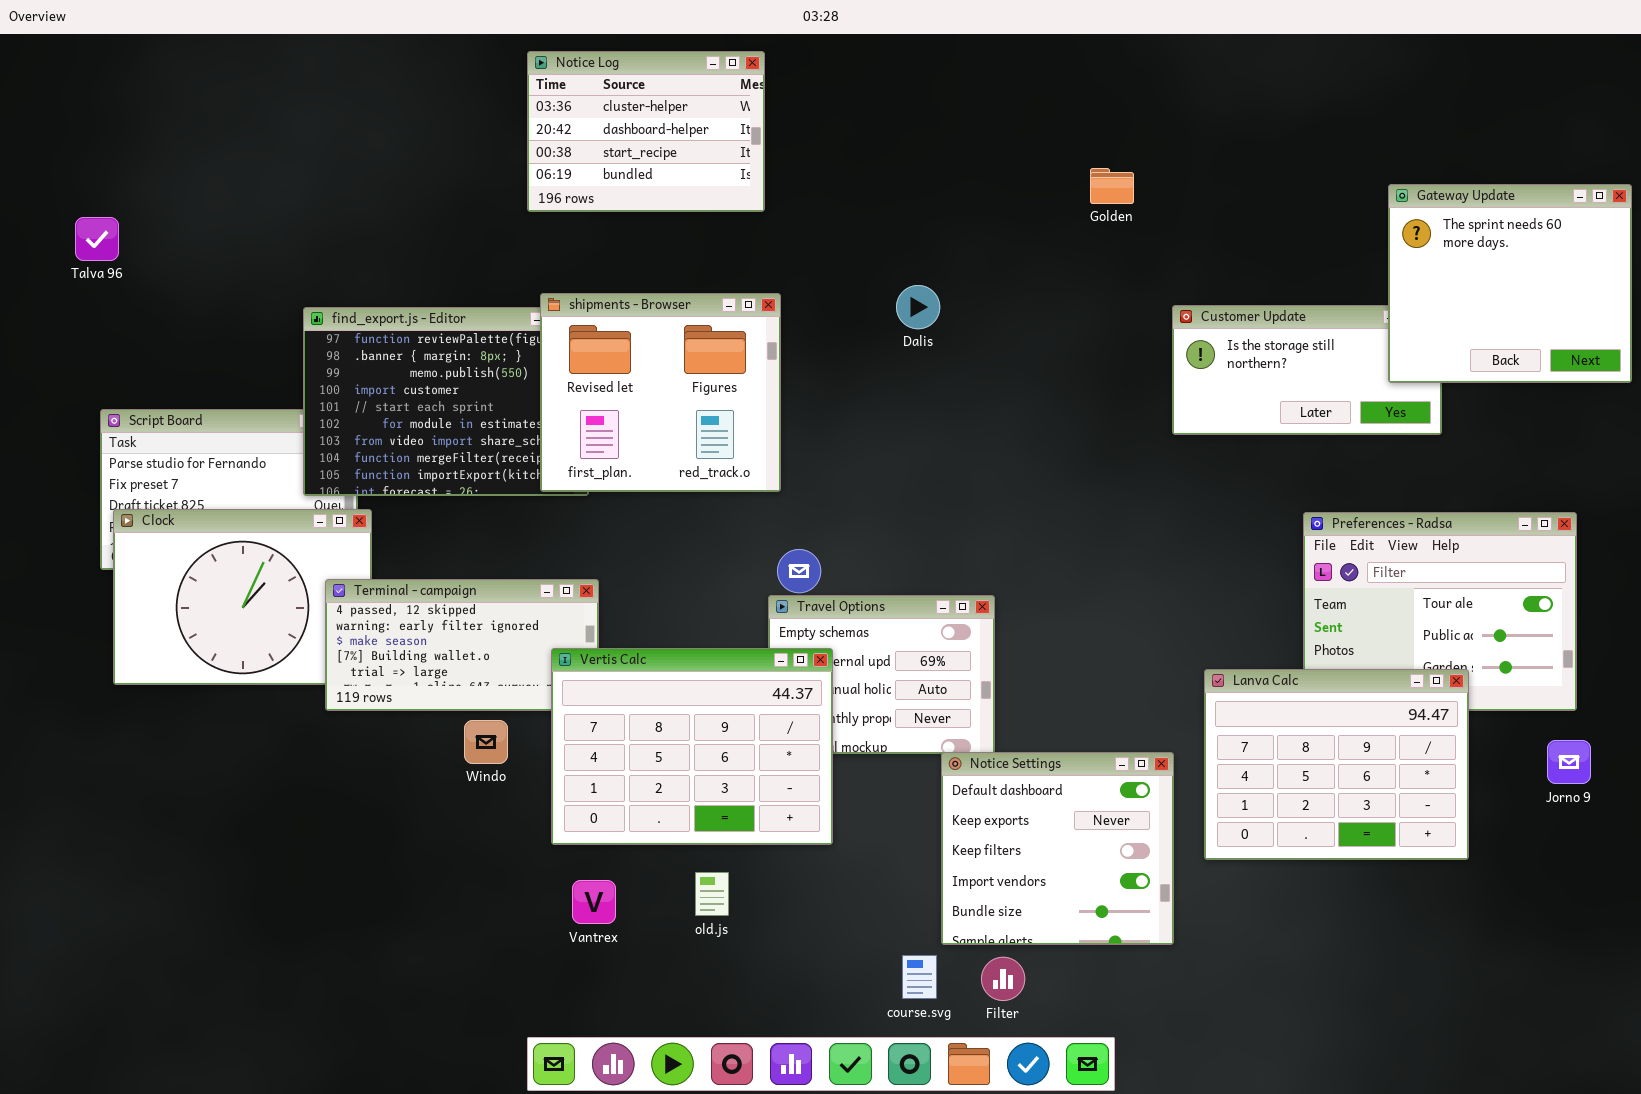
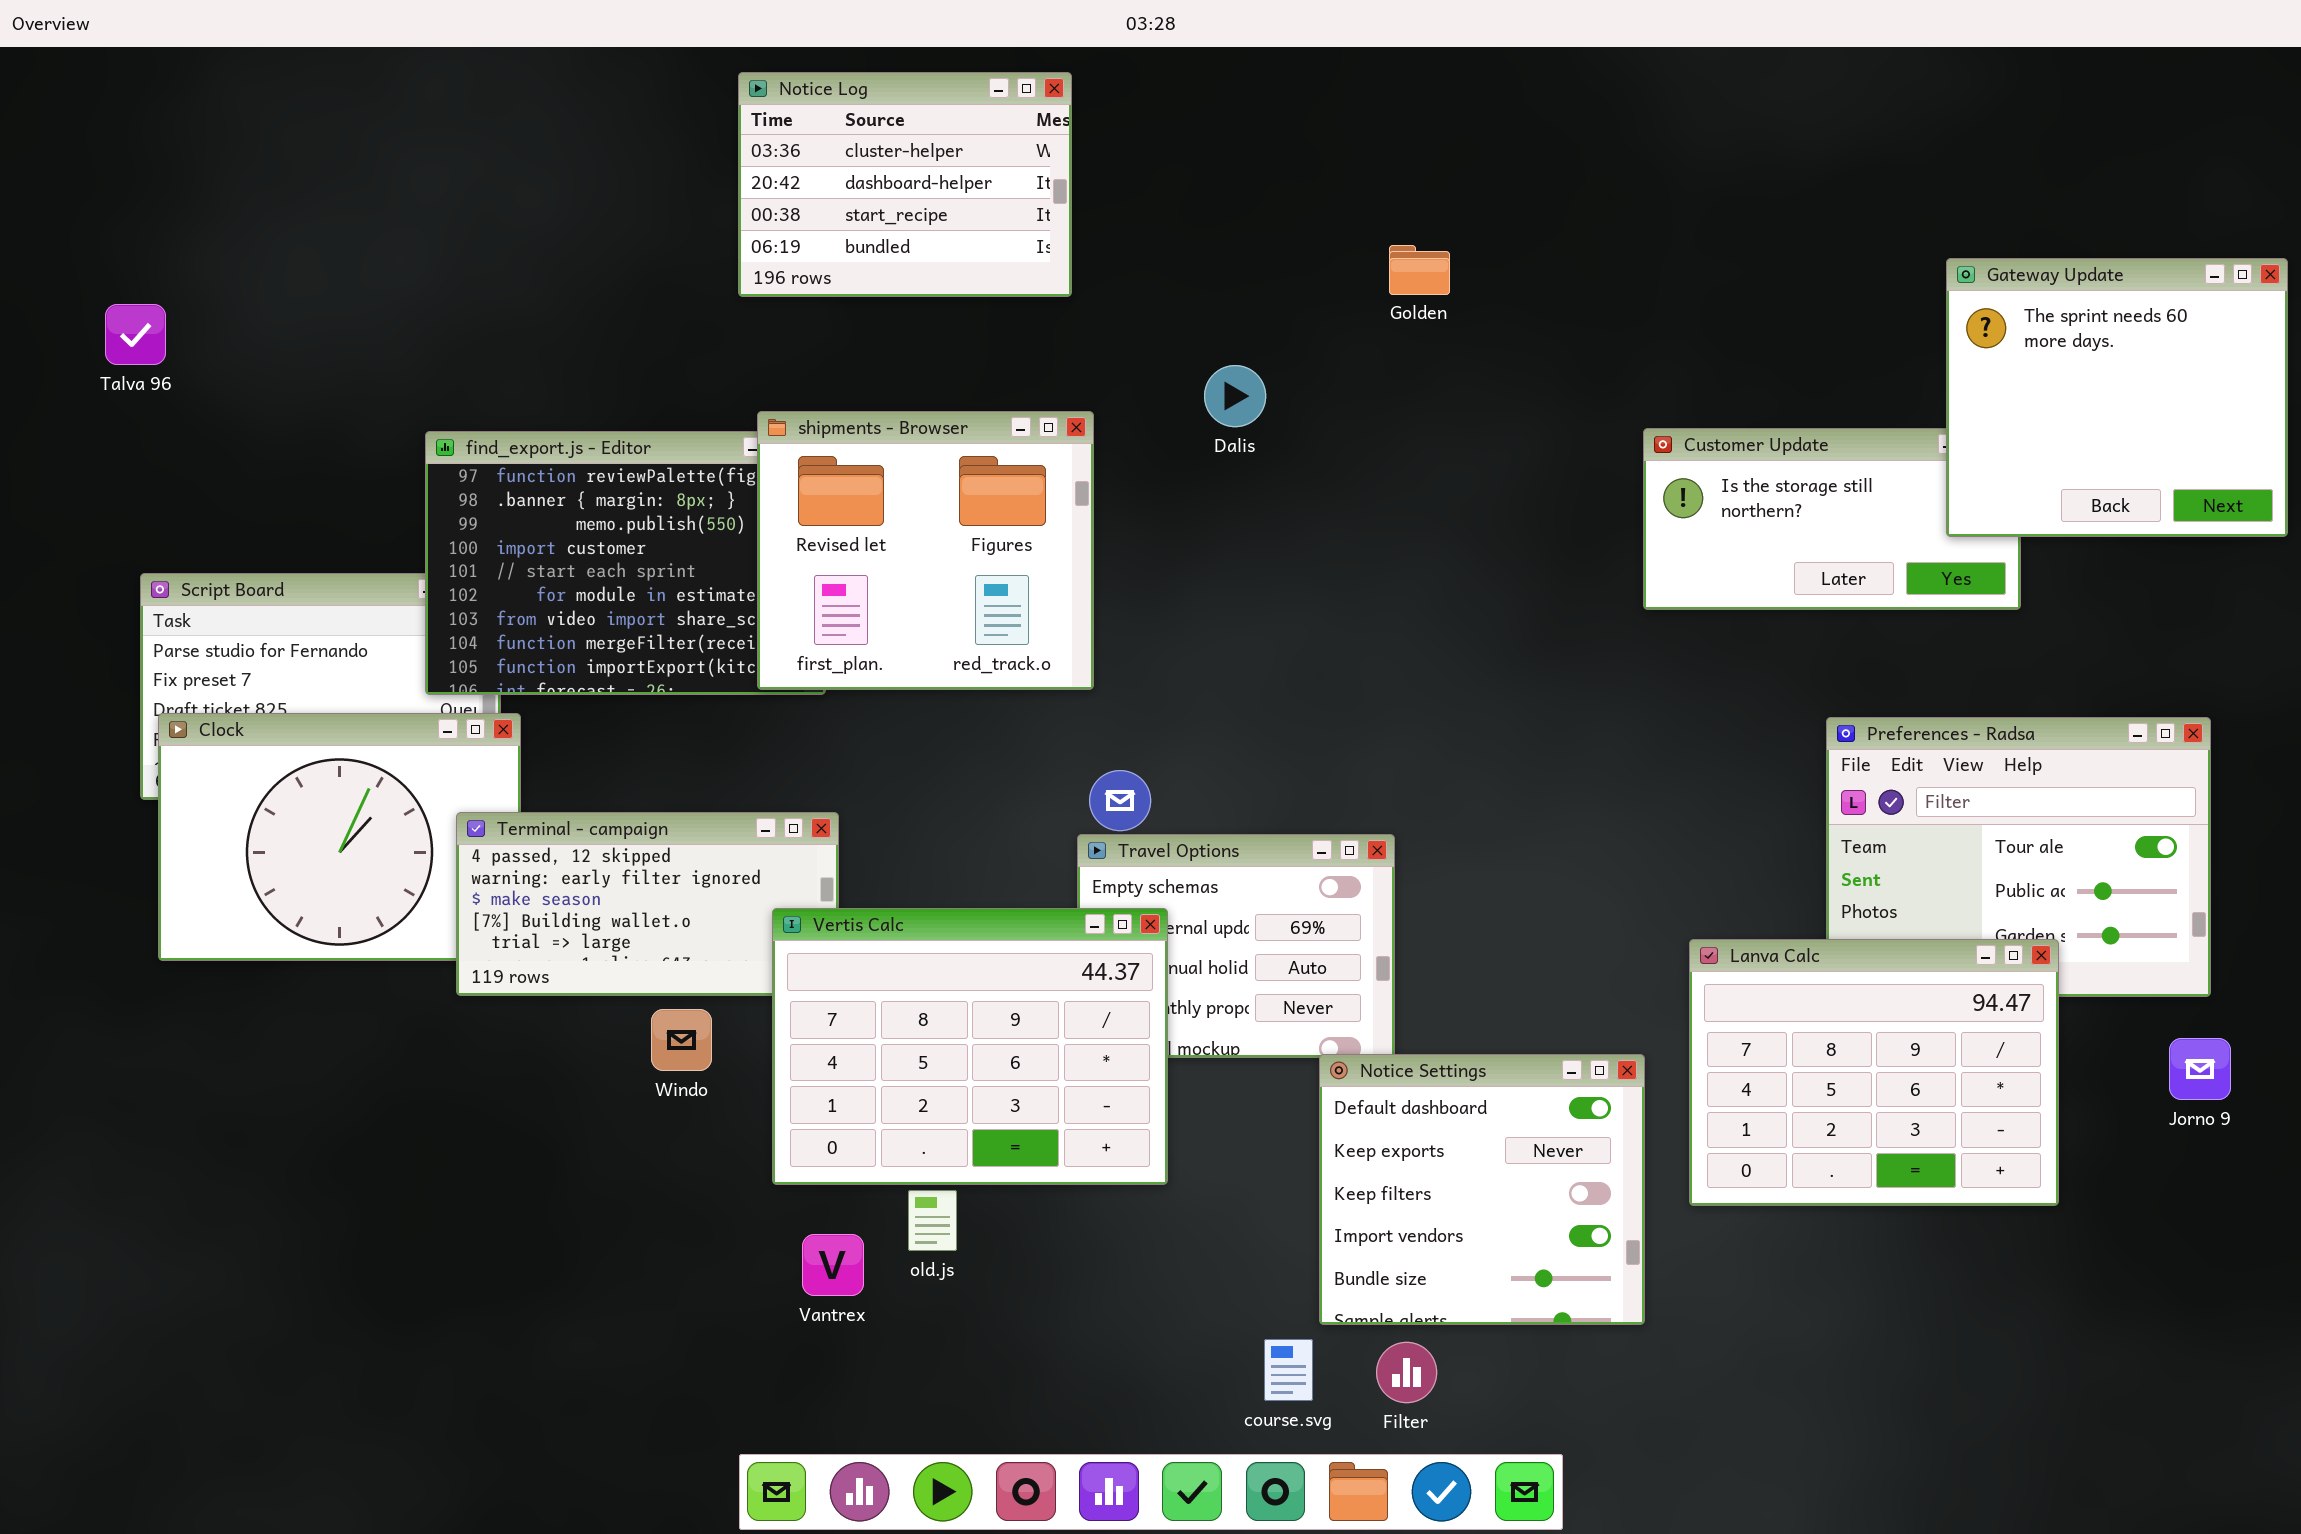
Golden: [1090,168,1134,204] -> [1389,245,1450,295], moved
Dalis: [896,285,940,329] -> [1204,365,1266,427], moved
old.js: [695,872,729,916] -> [908,1190,957,1251], moved

